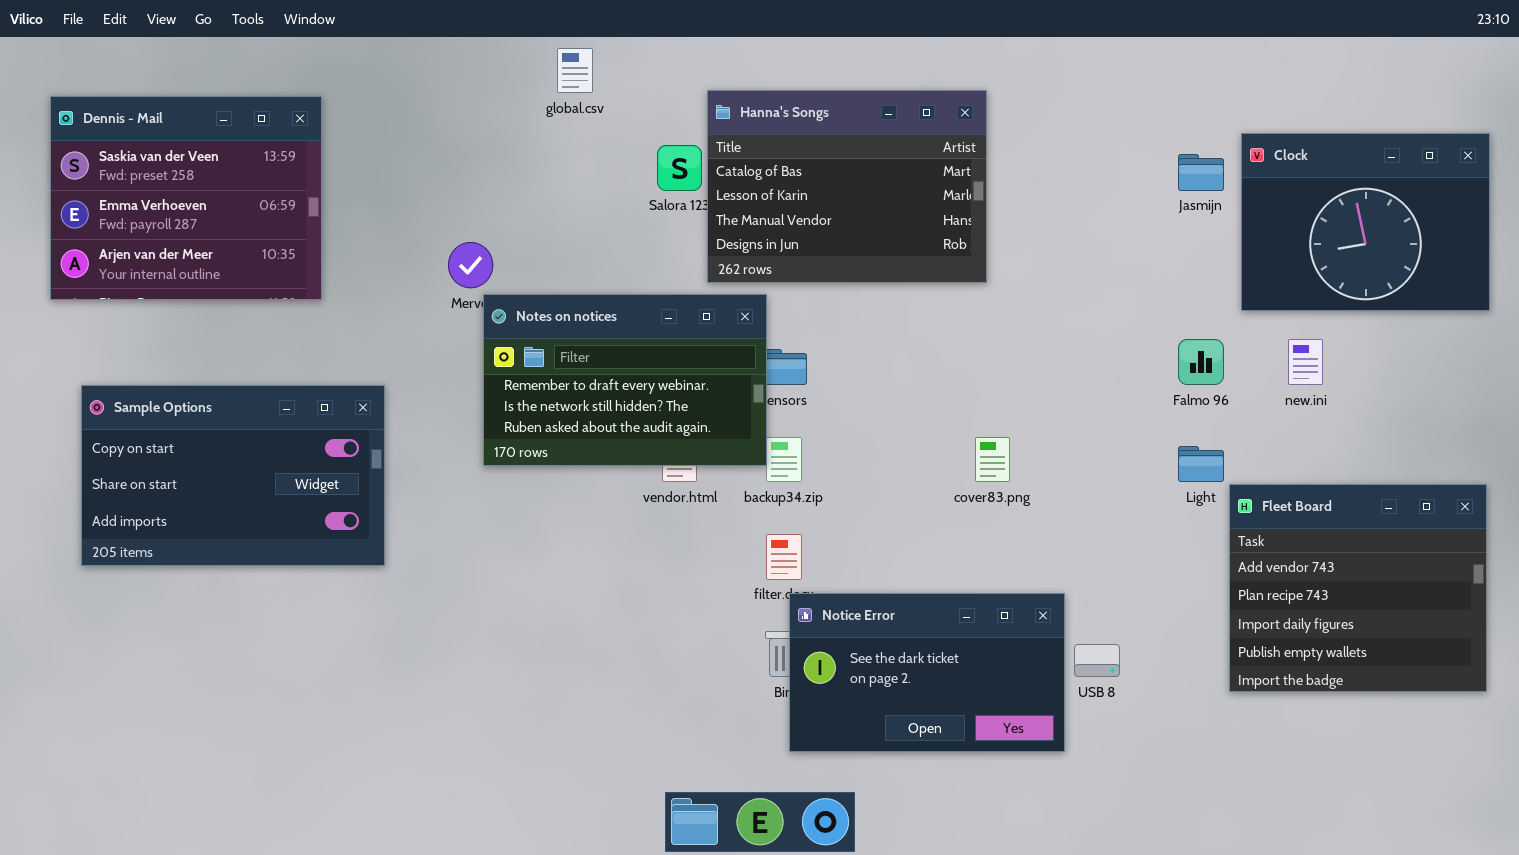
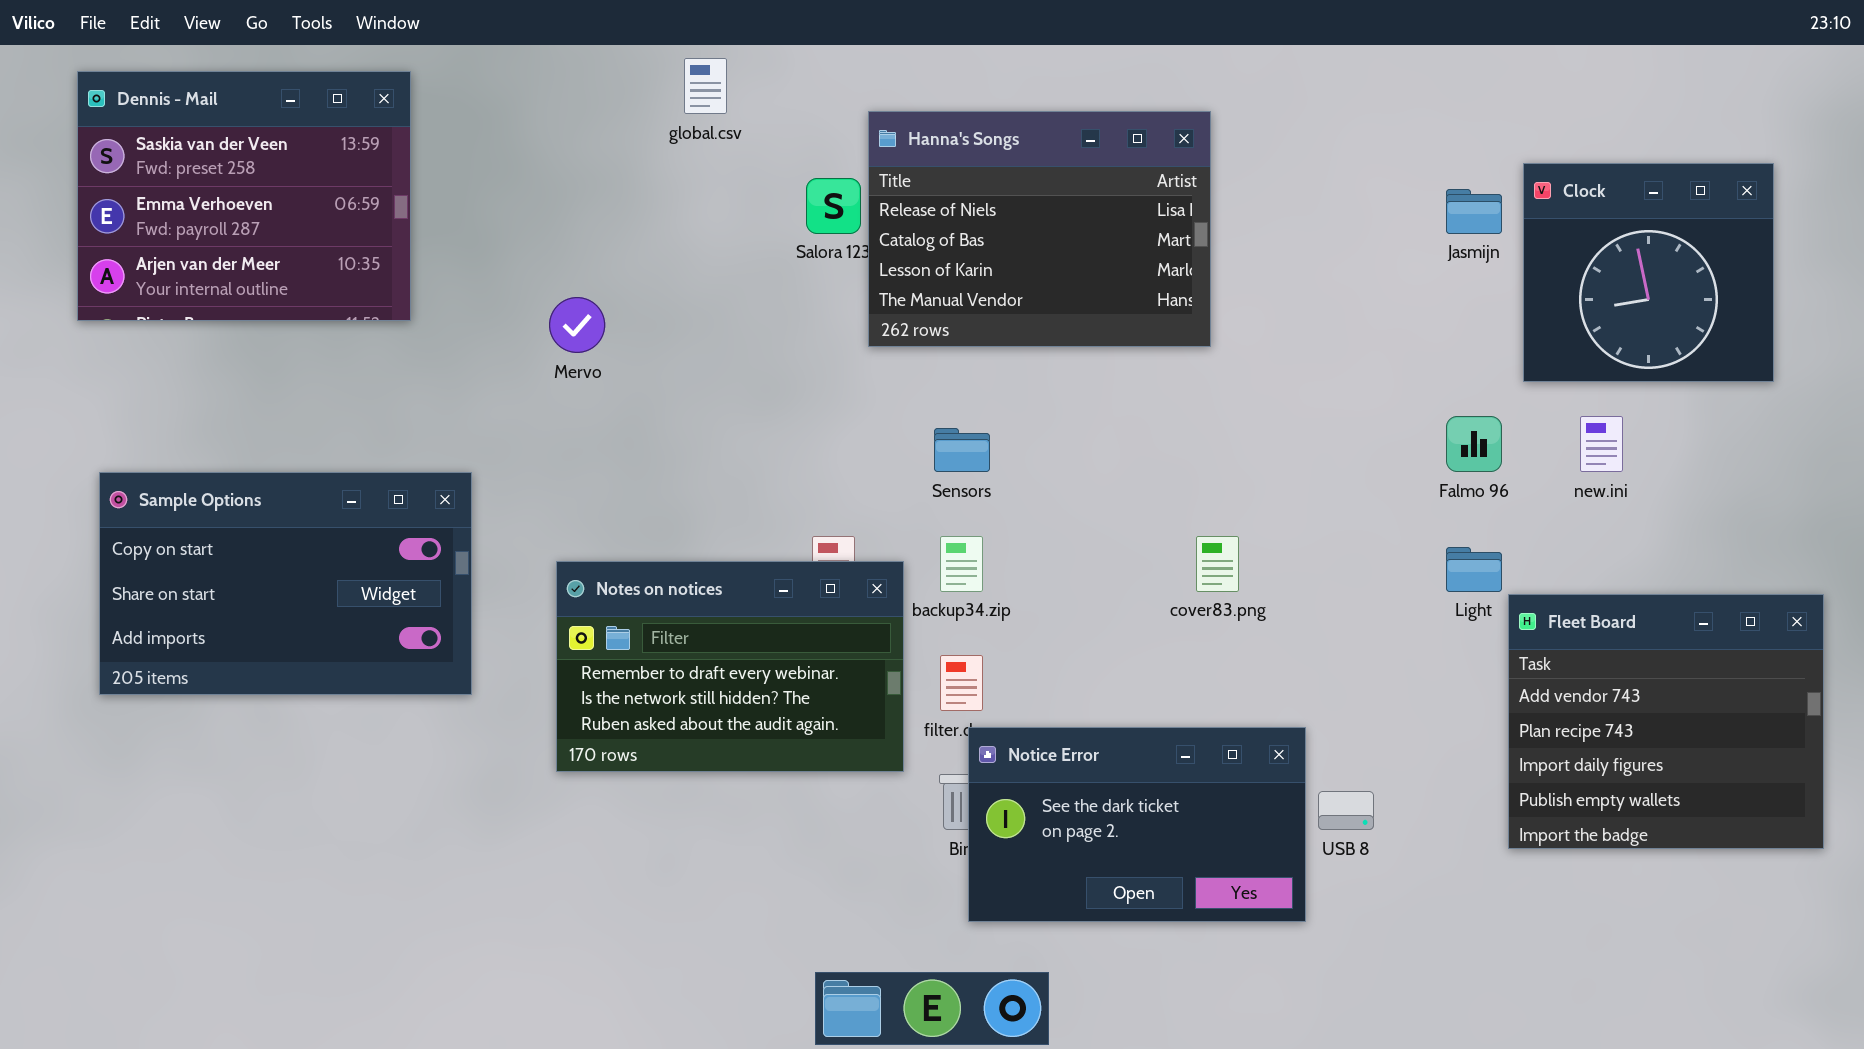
Hanna's Songs: [707,90,987,283] -> [868,111,1211,347], scrolled up 1 row
Dennis - Mail: [50,96,322,300] -> [77,71,411,321], moved
Clock: [1241,133,1490,311] -> [1523,163,1774,382], resized
Notes on notices: [483,294,767,466] -> [556,561,904,772], moved

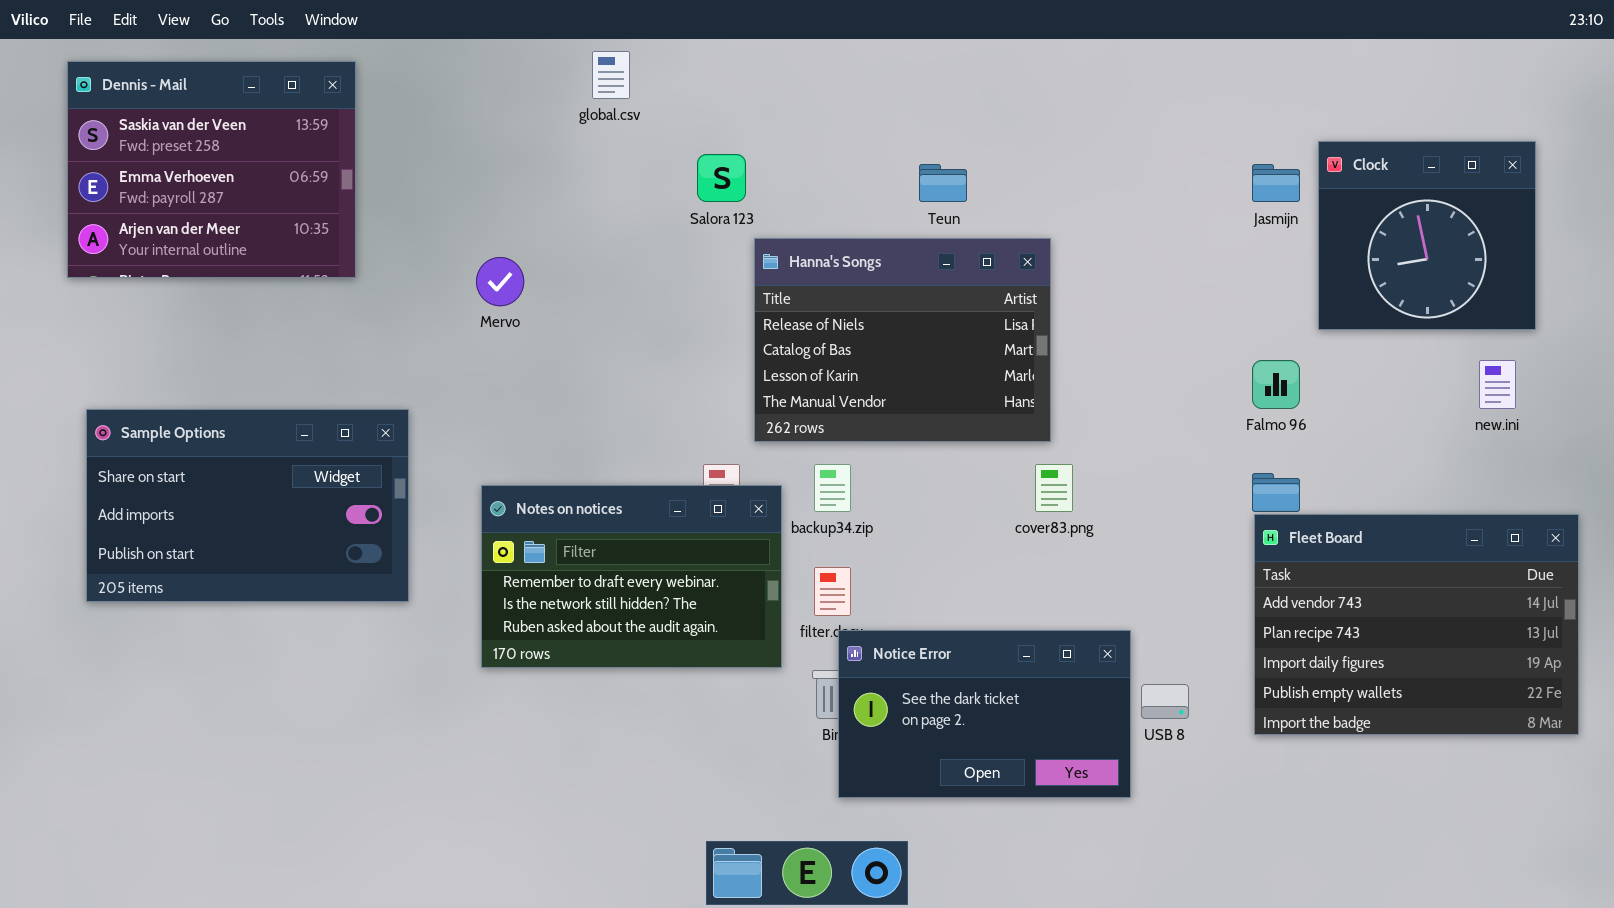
Hanna's Songs: [868,111,1211,347] -> [754,238,1051,442], moved
new.ini: [1580,416,1623,472] -> [1479,360,1516,409], moved
Sample Options: [99,472,472,695] -> [86,409,409,602], scrolled down 1 row
Fleet Board: [1508,594,1824,849] -> [1254,514,1579,735], resized

